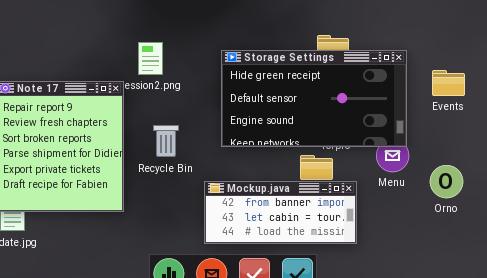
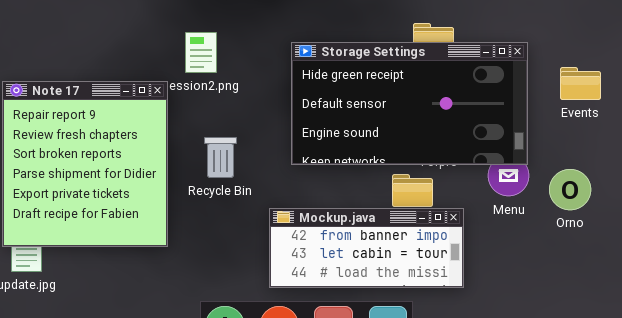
Orno: [430,165,463,198] -> [549,169,591,210], moved

